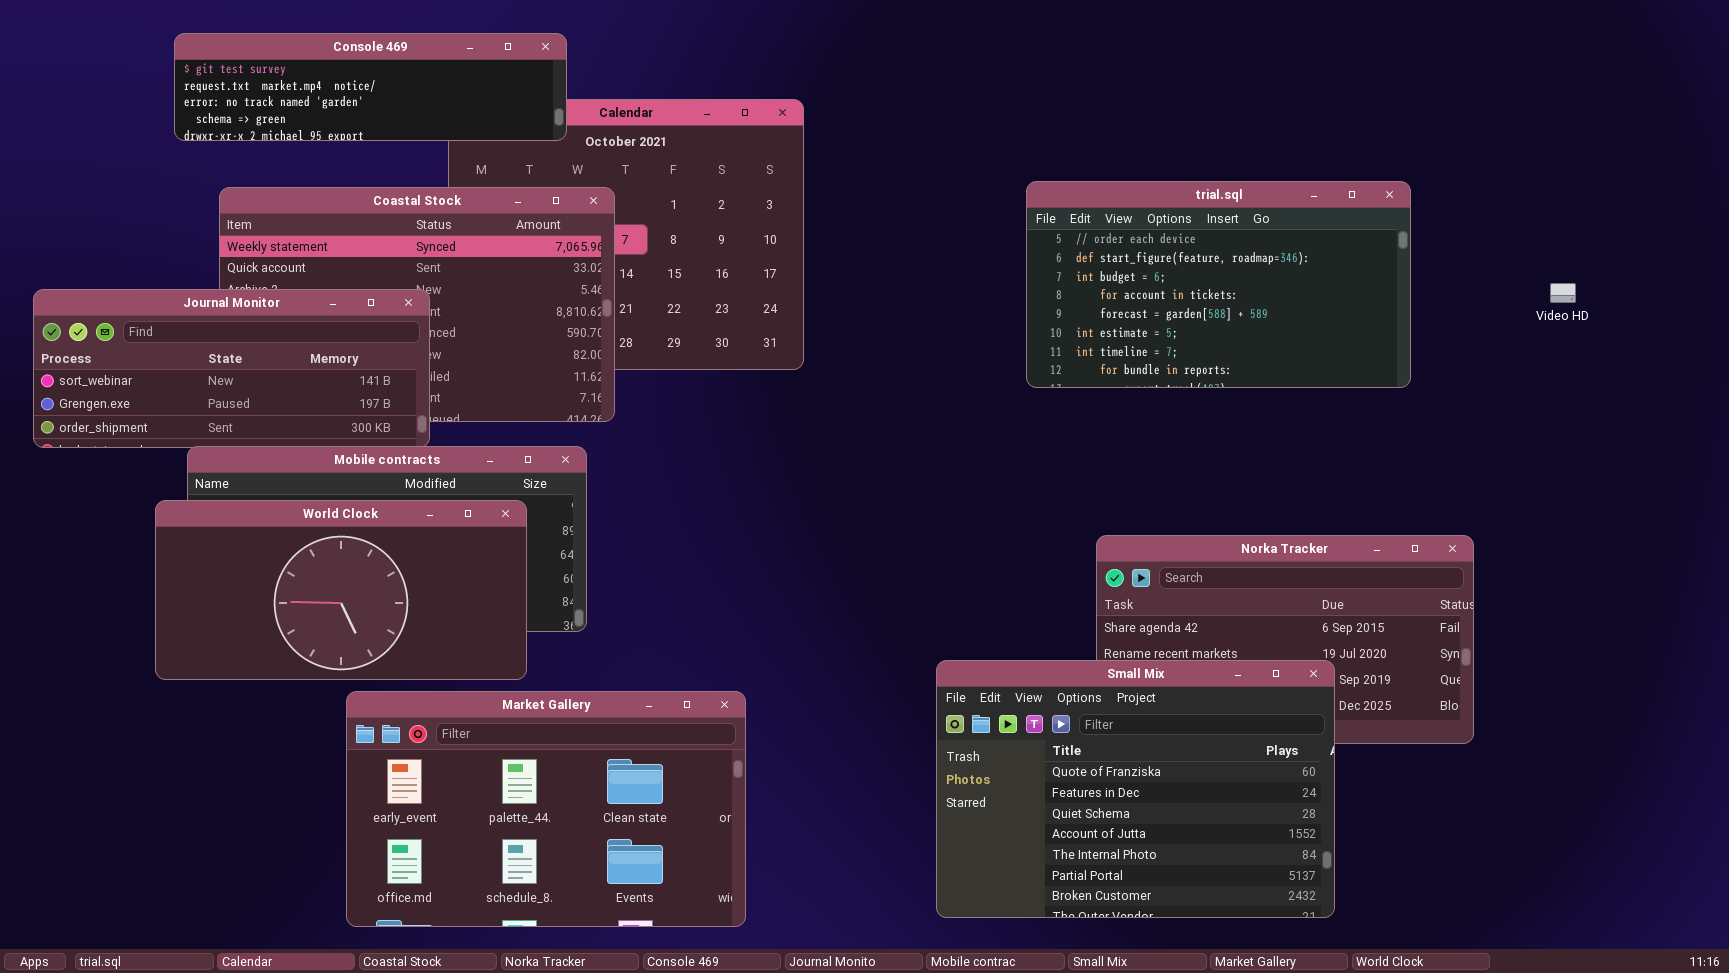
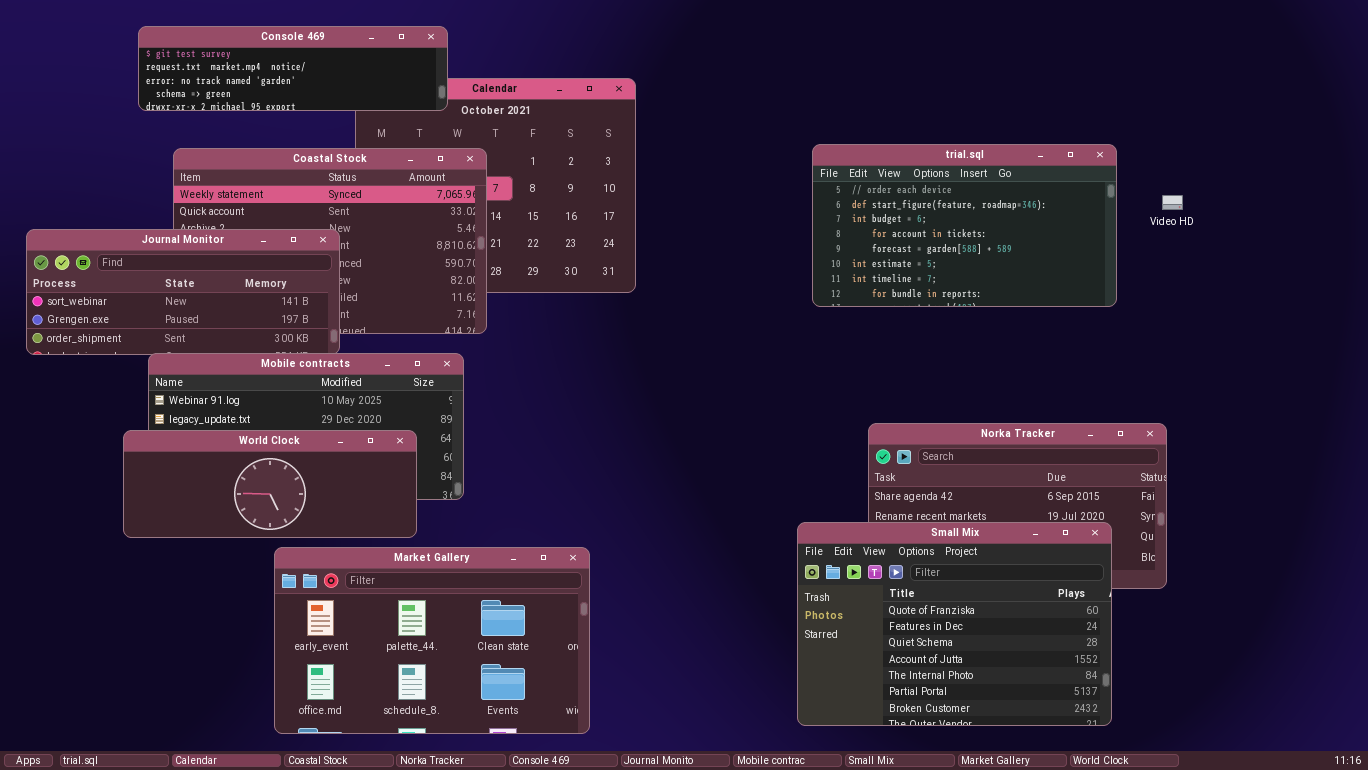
Video HD: [1550,283,1576,303] -> [1162,195,1183,210], moved
World Clock: [155,500,527,680] -> [123,430,417,538], resized
Small Mix: [936,660,1335,918] -> [797,522,1112,726], moved

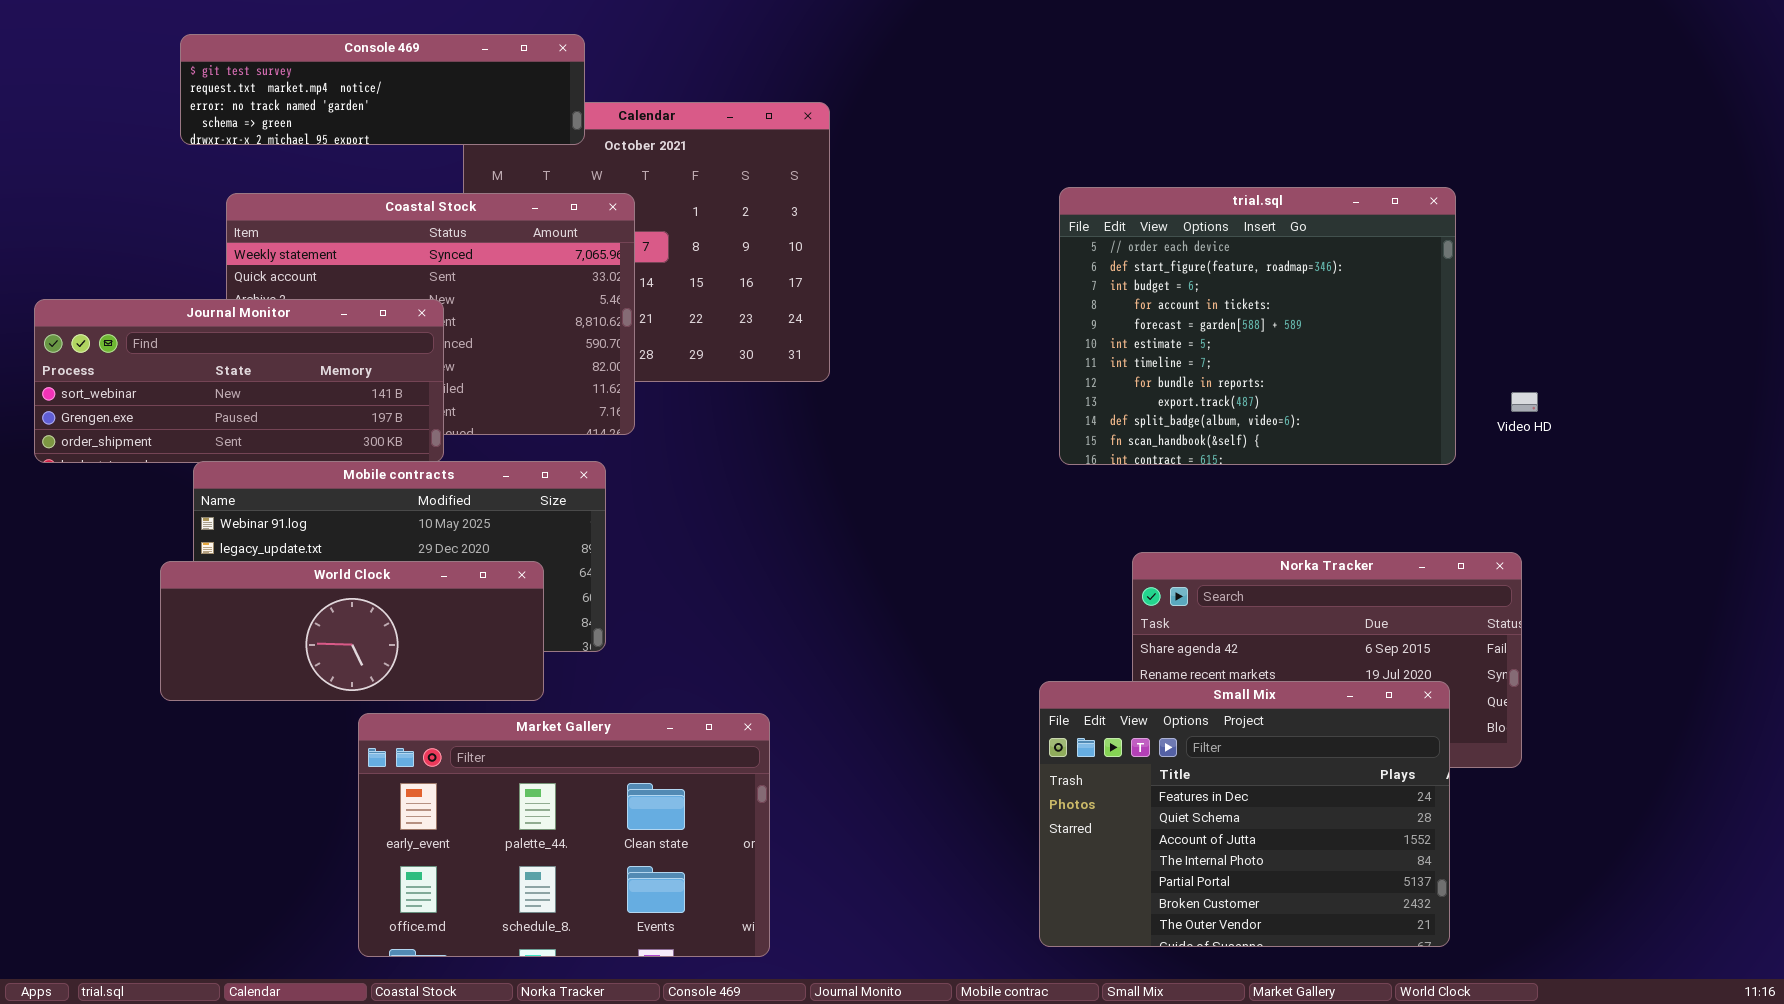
trial.sql: [812,144,1117,307] -> [1059,187,1456,465], resized
Video HD: [1162,195,1183,210] -> [1511,392,1538,412], moved
Small Mix: [797,522,1112,726] -> [1039,681,1450,947], scrolled down 1 row

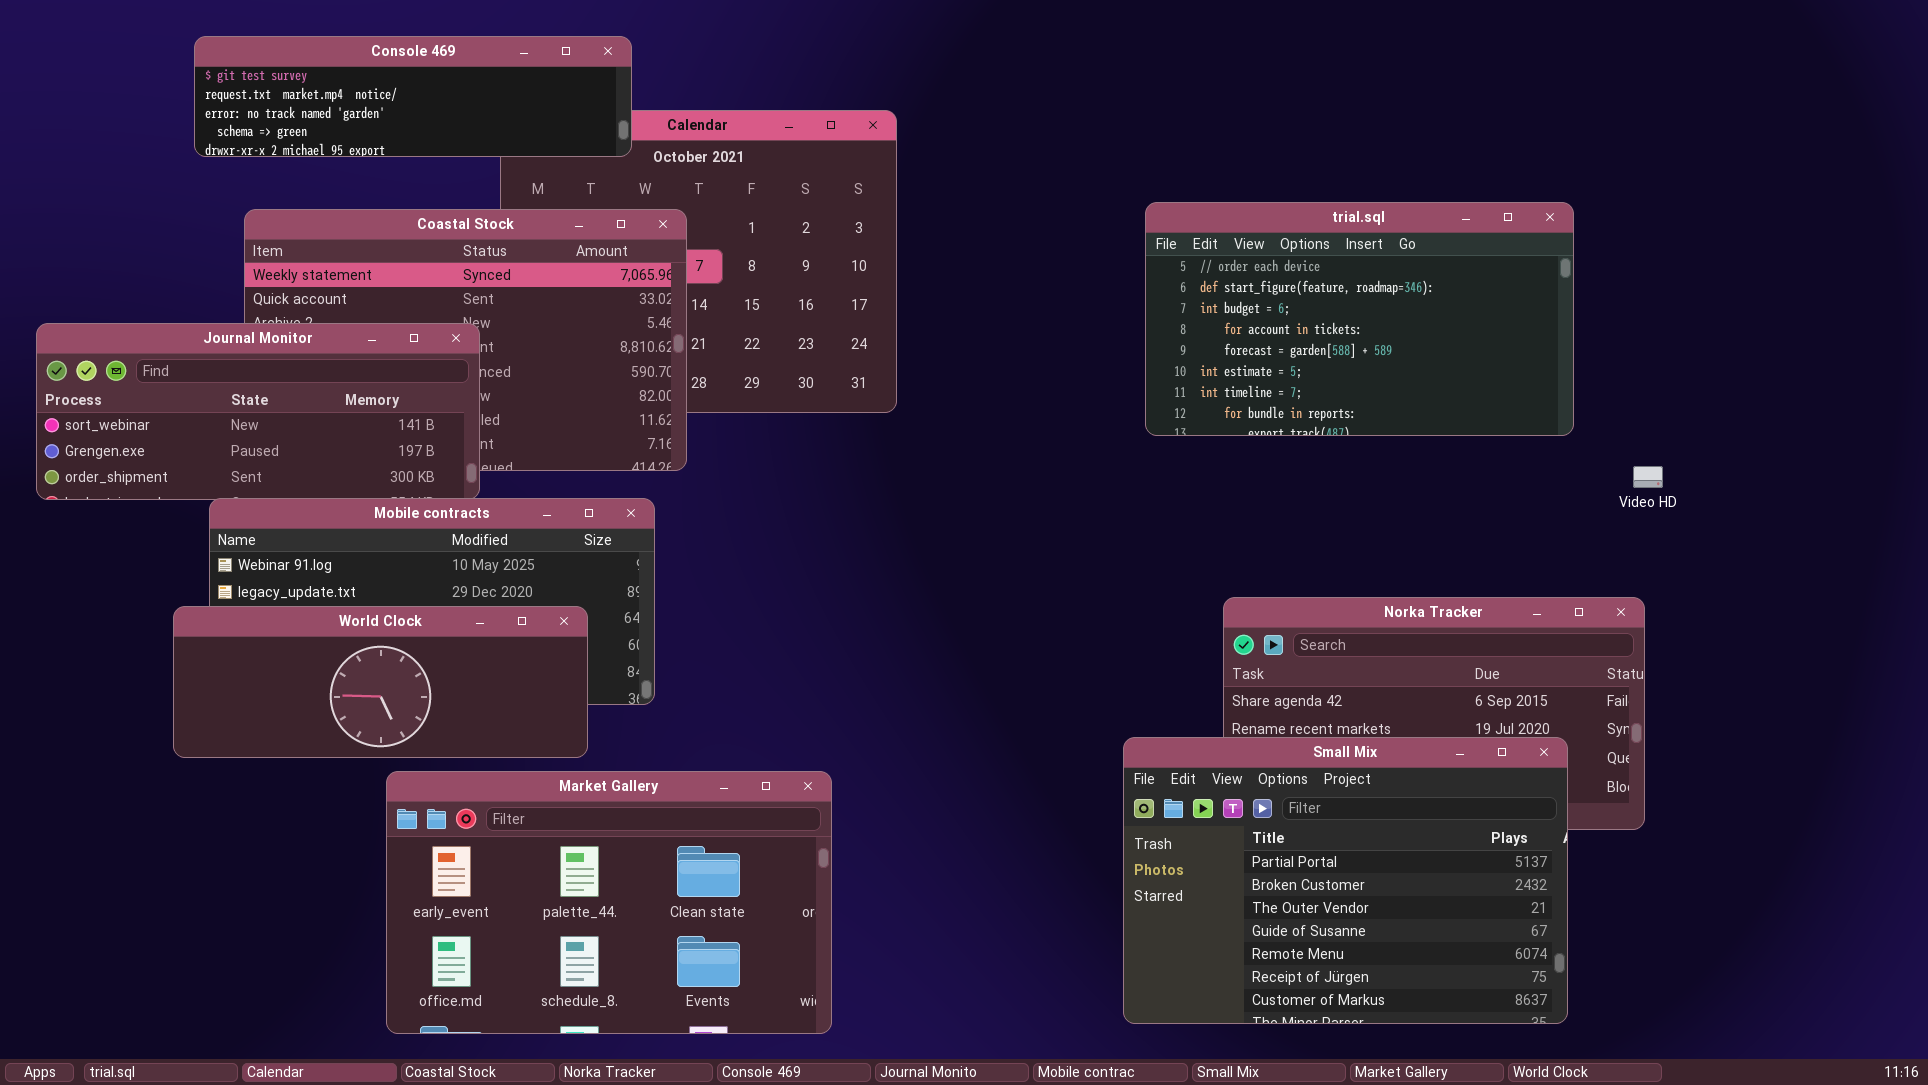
trial.sql: [1059,187,1456,465] -> [1145,202,1574,436], resized
Video HD: [1511,392,1538,412] -> [1633,466,1663,488], moved
Small Mix: [1039,681,1450,947] -> [1123,737,1568,1024], scrolled down 4 rows

